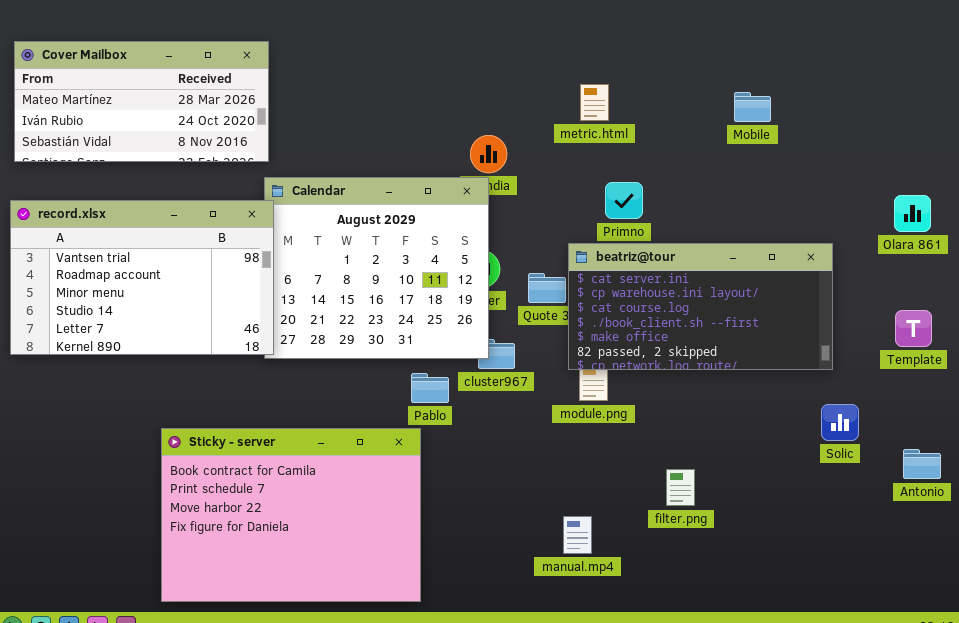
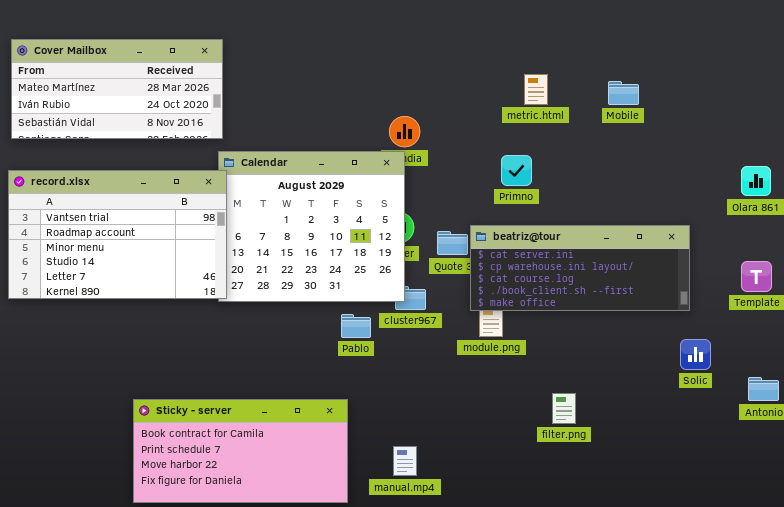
metric.html: [580,84,609,121] -> [524,74,548,105], moved
beatriz@tour: [568,243,833,370] -> [470,225,690,311], resized
Sticky - server: [161,428,421,602] -> [133,399,348,503], resized
manual.mp4: [563,516,592,554] -> [393,446,417,476], moved

